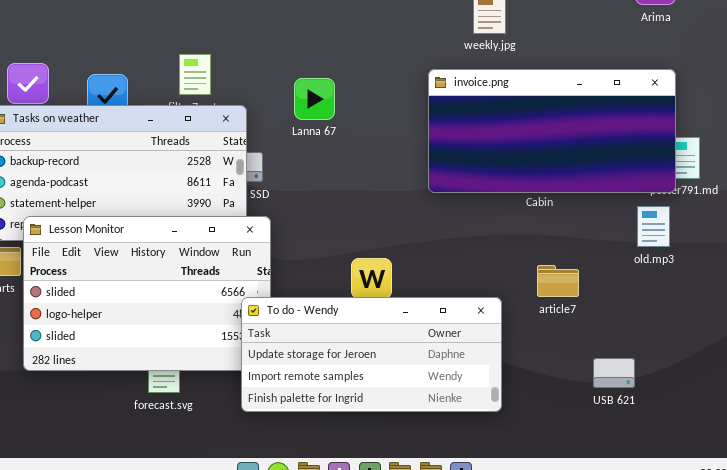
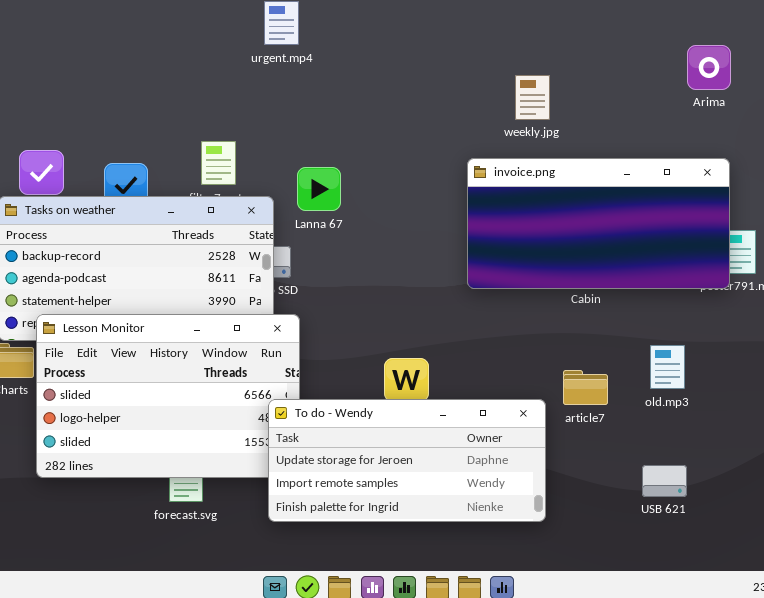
Lanna 67: [294,78,335,120] -> [297,167,341,211], moved
old.mp3: [637,206,670,247] -> [650,345,685,389], moved
article7: [537,265,579,297] -> [563,370,608,405], moved

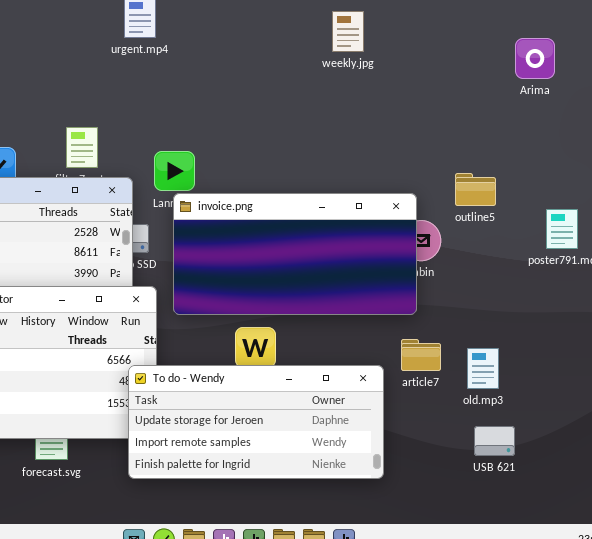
weekly.jpg: [515,75,550,120] -> [332,11,364,52], moved
invoice.png: [467,158,730,289] -> [173,193,417,315], moved
old.mp3: [650,345,685,389] -> [467,348,499,389], moved

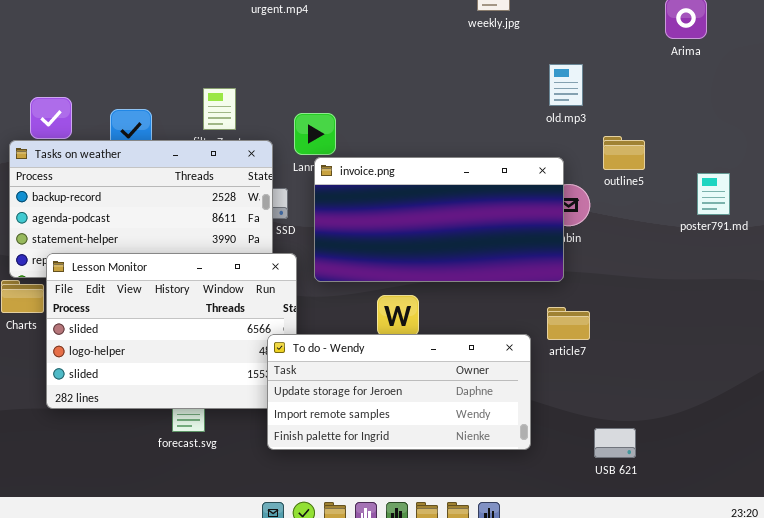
old.mp3: [467,348,499,389] -> [549,64,583,106], moved
USB 621: [474,426,515,456] -> [594,428,636,458], moved

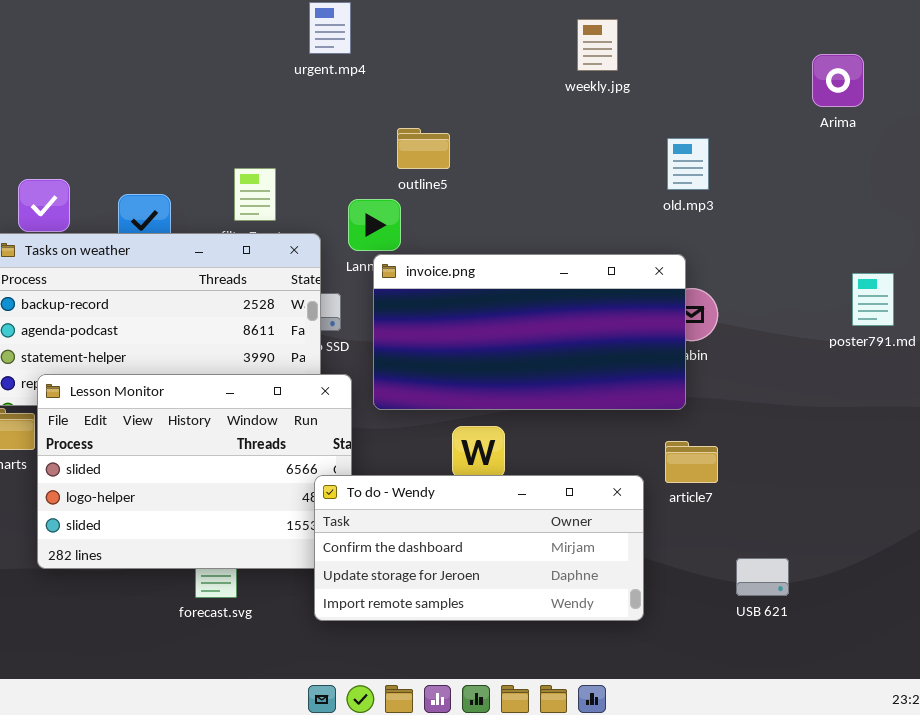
outline5: [603,136,645,170] -> [397,128,450,169], moved
To do - Wendy: [267,334,531,450] -> [314,475,644,621], scrolled up 1 row
USB 621: [594,428,636,458] -> [736,558,789,596], moved

